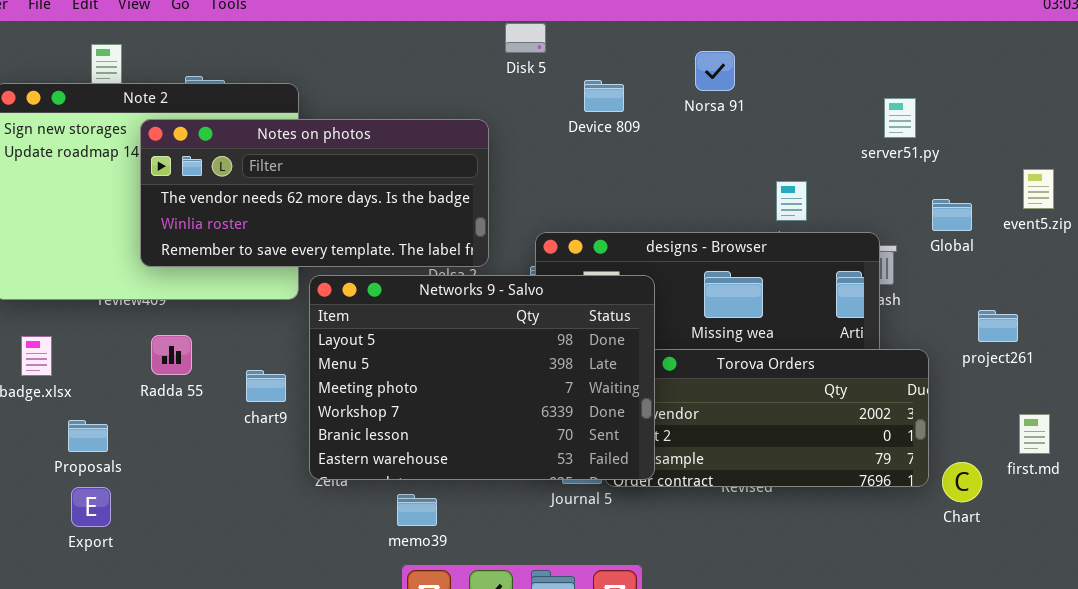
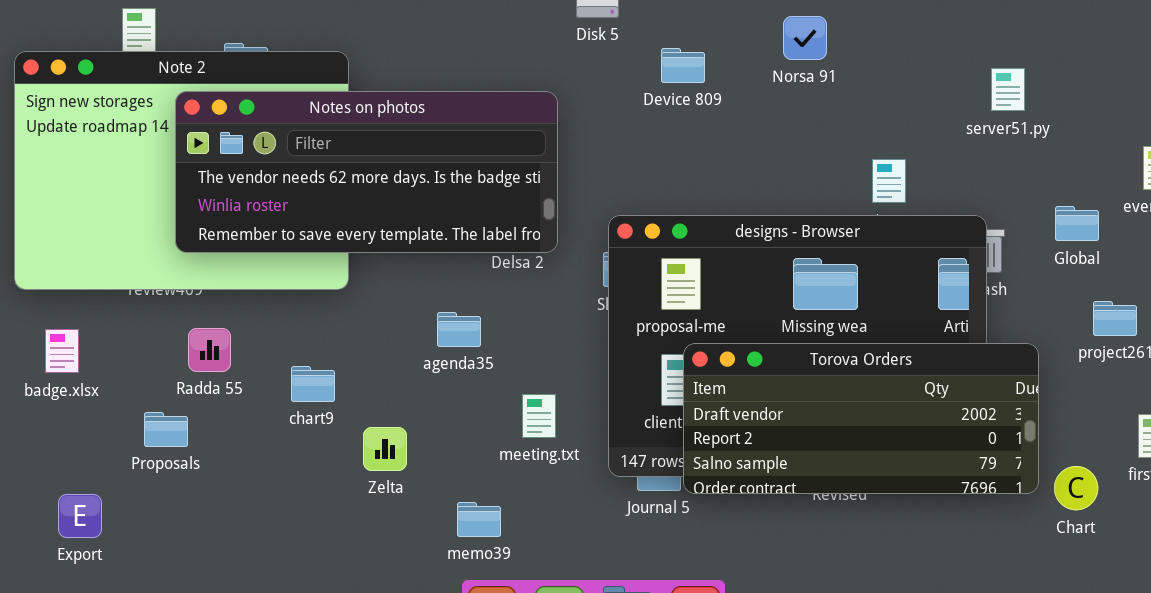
Global: [932,199,972,231] -> [1055,206,1099,241], moved
Networks 9 - Salvo: [309,275,655,480] -> none, closed
Proposals: [68,420,108,452] -> [144,412,188,447], moved
Export: [71,487,111,527] -> [58,494,102,538], moved

